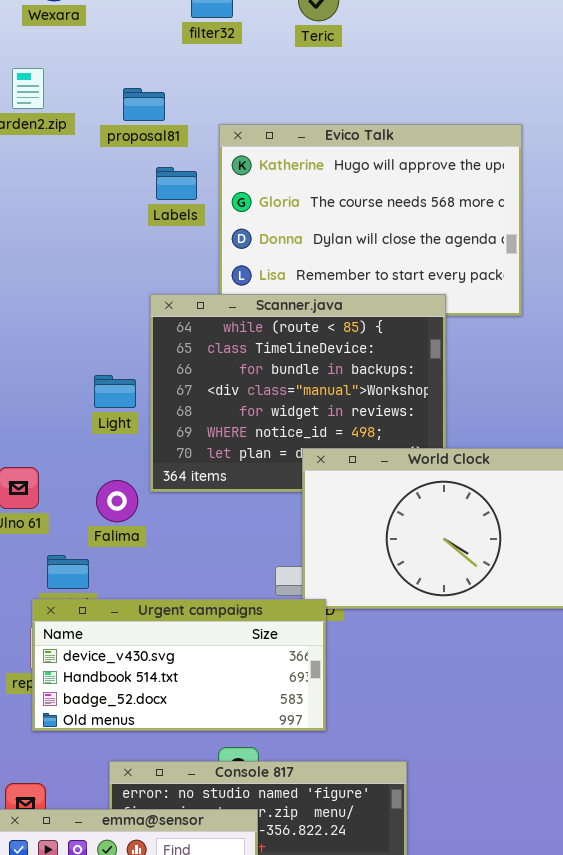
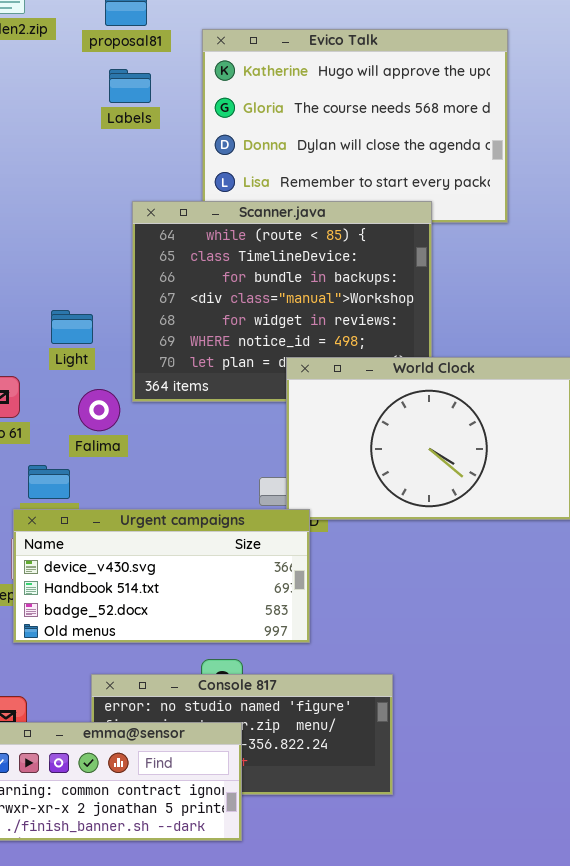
Labels: [156,167,197,200] -> [109,69,151,103], moved
Light: [94,375,136,408] -> [51,310,93,344], moved

